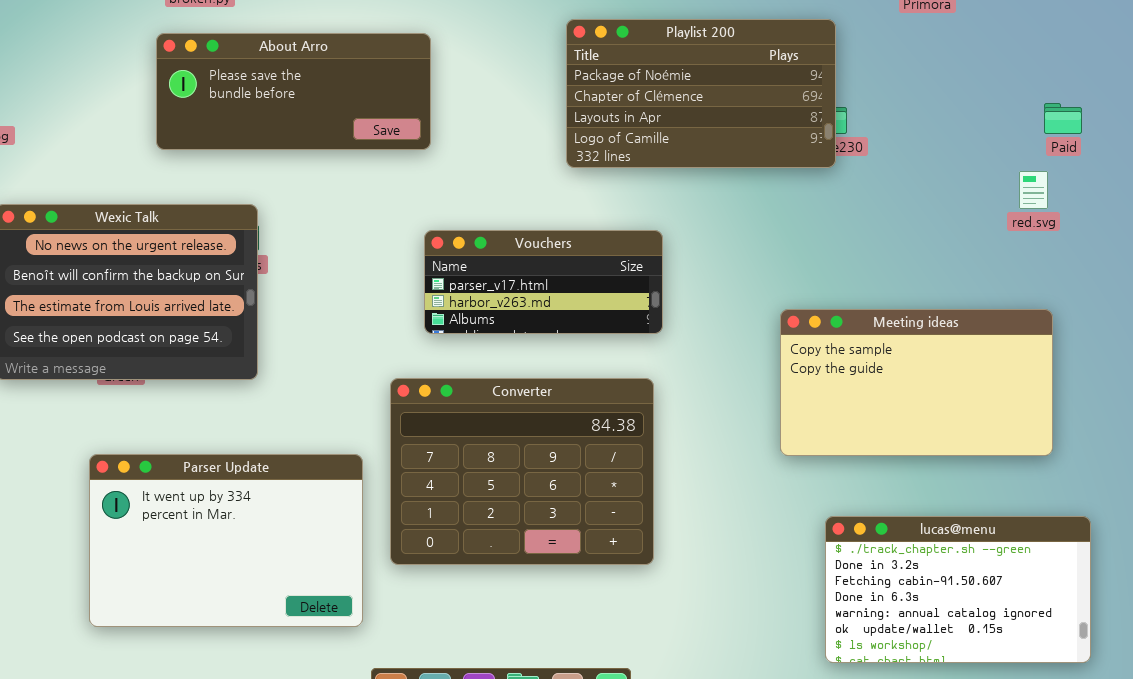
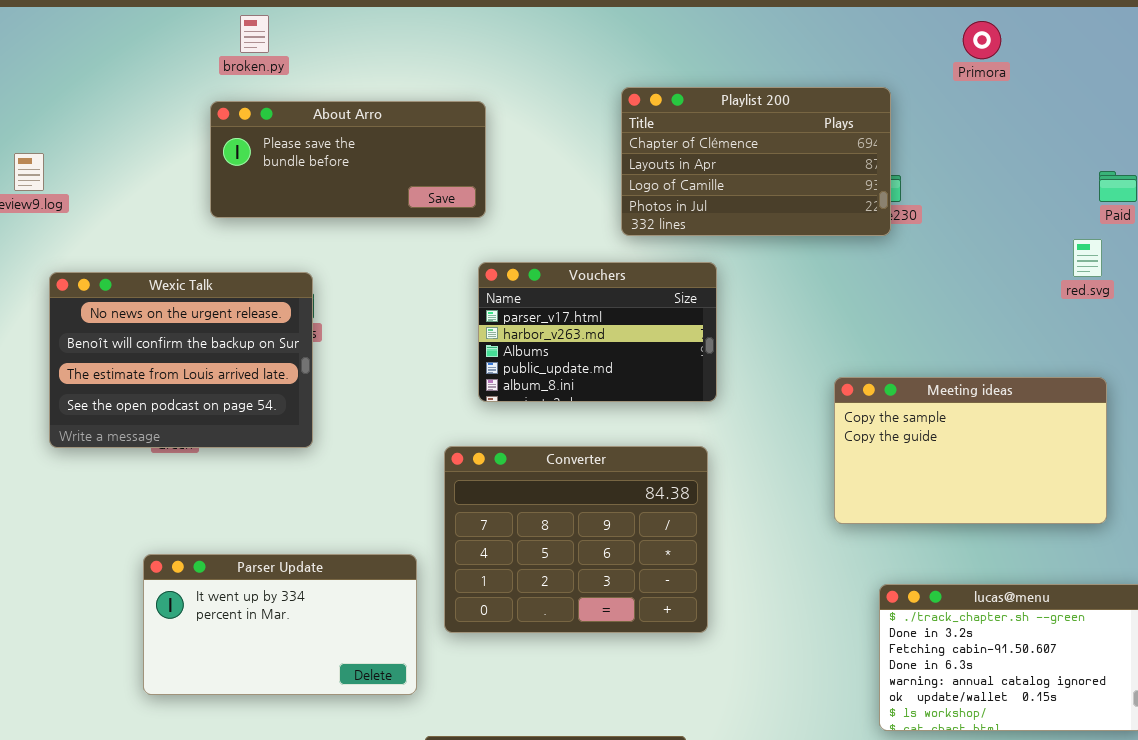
Playlist 200: [566,19,836,168] -> [621,87,891,236], scrolled down 1 row
Vouchers: [424,230,663,334] -> [478,262,717,402], resized
Parser Update: [89,454,363,627] -> [143,554,417,695], resized

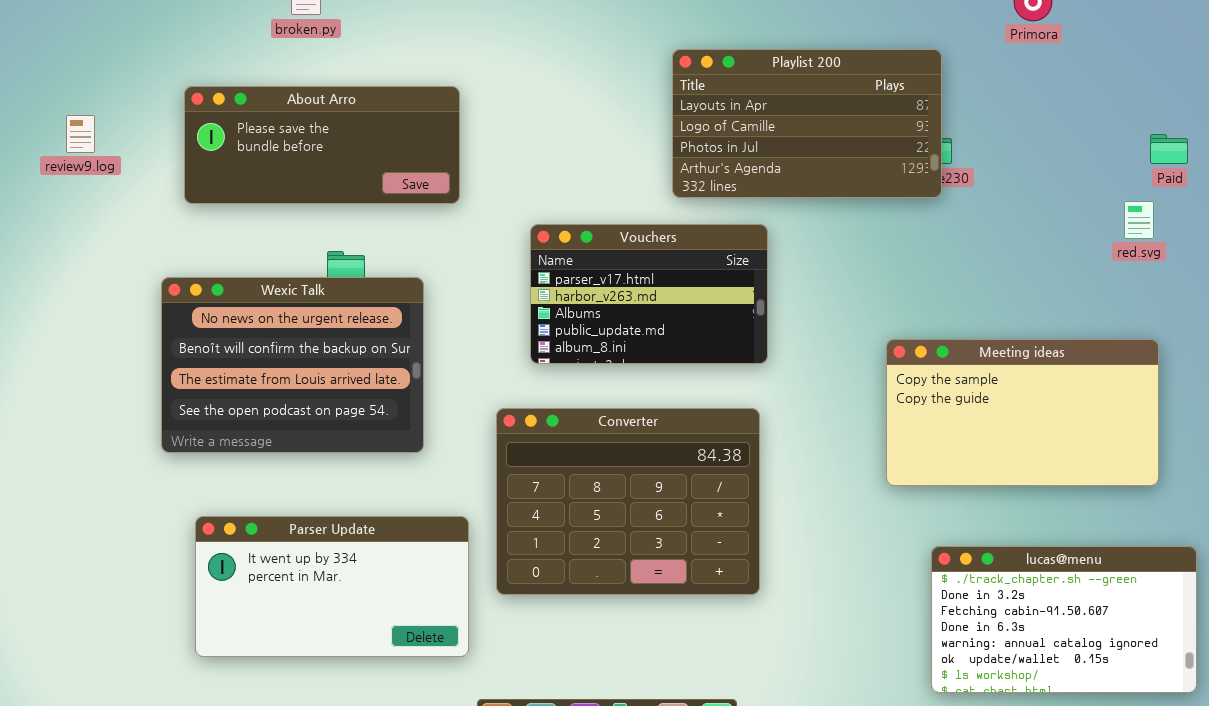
Playlist 200: [621,87,891,236] -> [672,49,942,198], scrolled down 1 row
About Arro: [210,101,486,218] -> [184,86,460,204], moved
Wexic Talk: [49,272,313,448] -> [161,277,424,453], moved

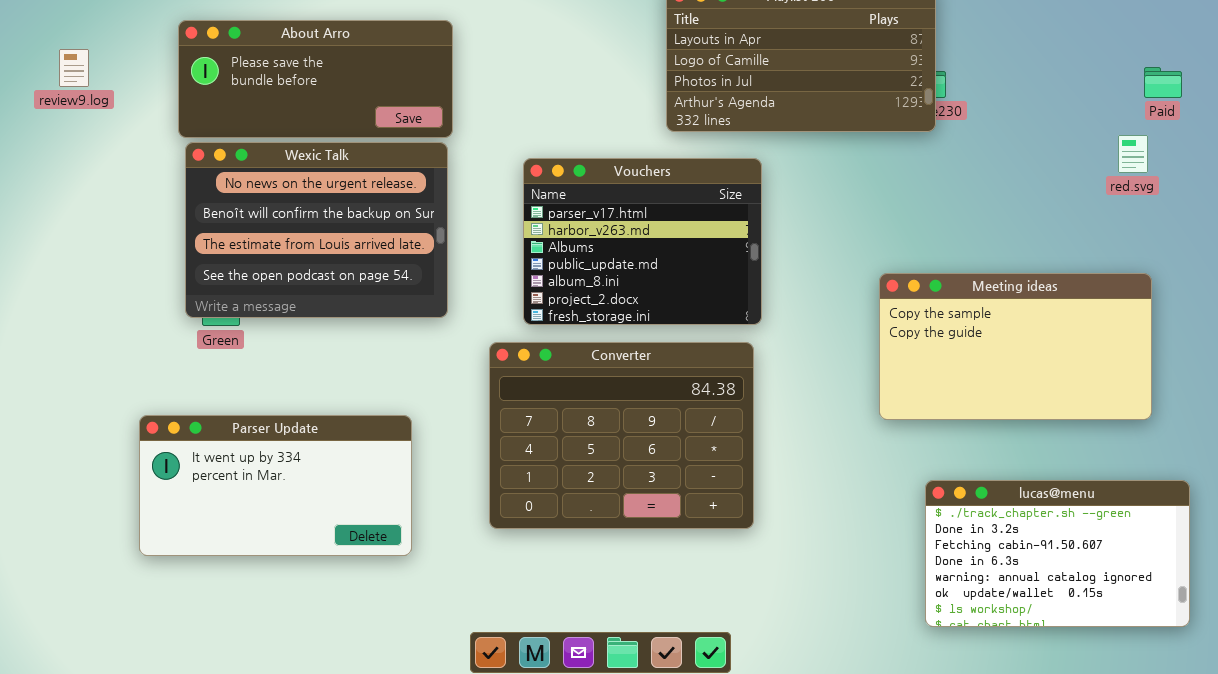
Vouchers: [530,224,768,364] -> [523,158,762,325], resized
Wexic Talk: [161,277,424,453] -> [185,142,448,318], moved
Parser Update: [195,516,469,657] -> [139,415,412,556], moved

